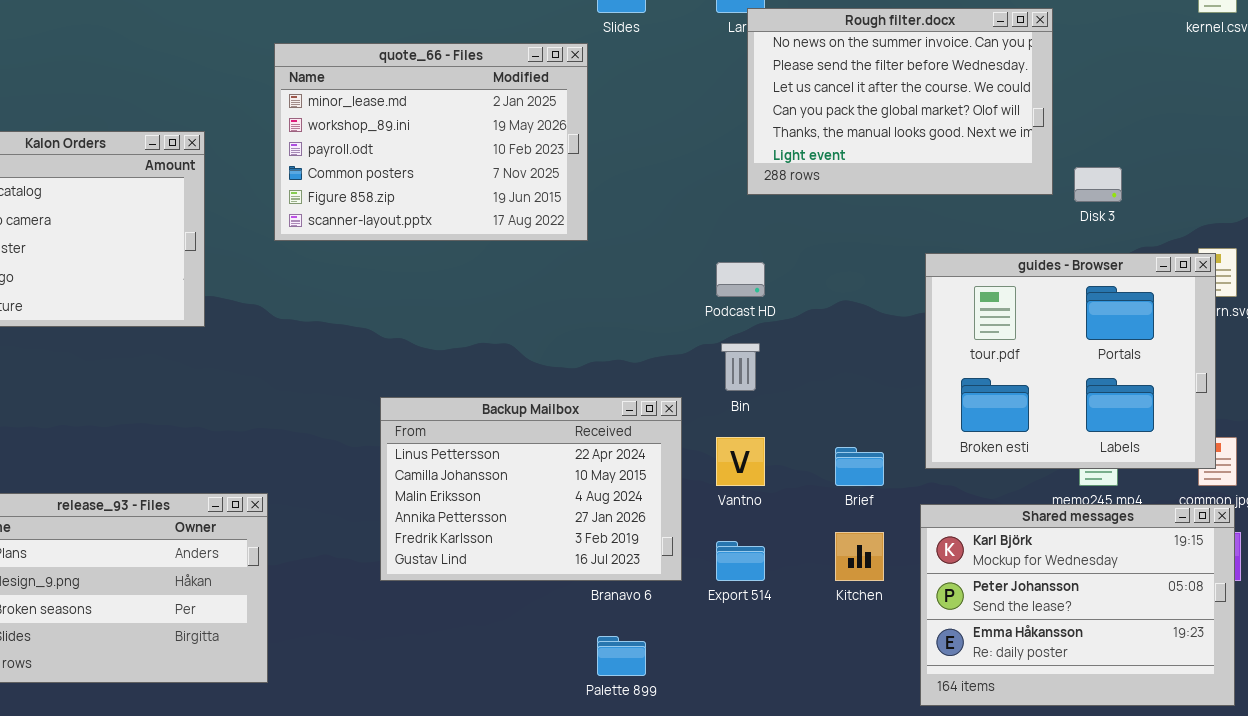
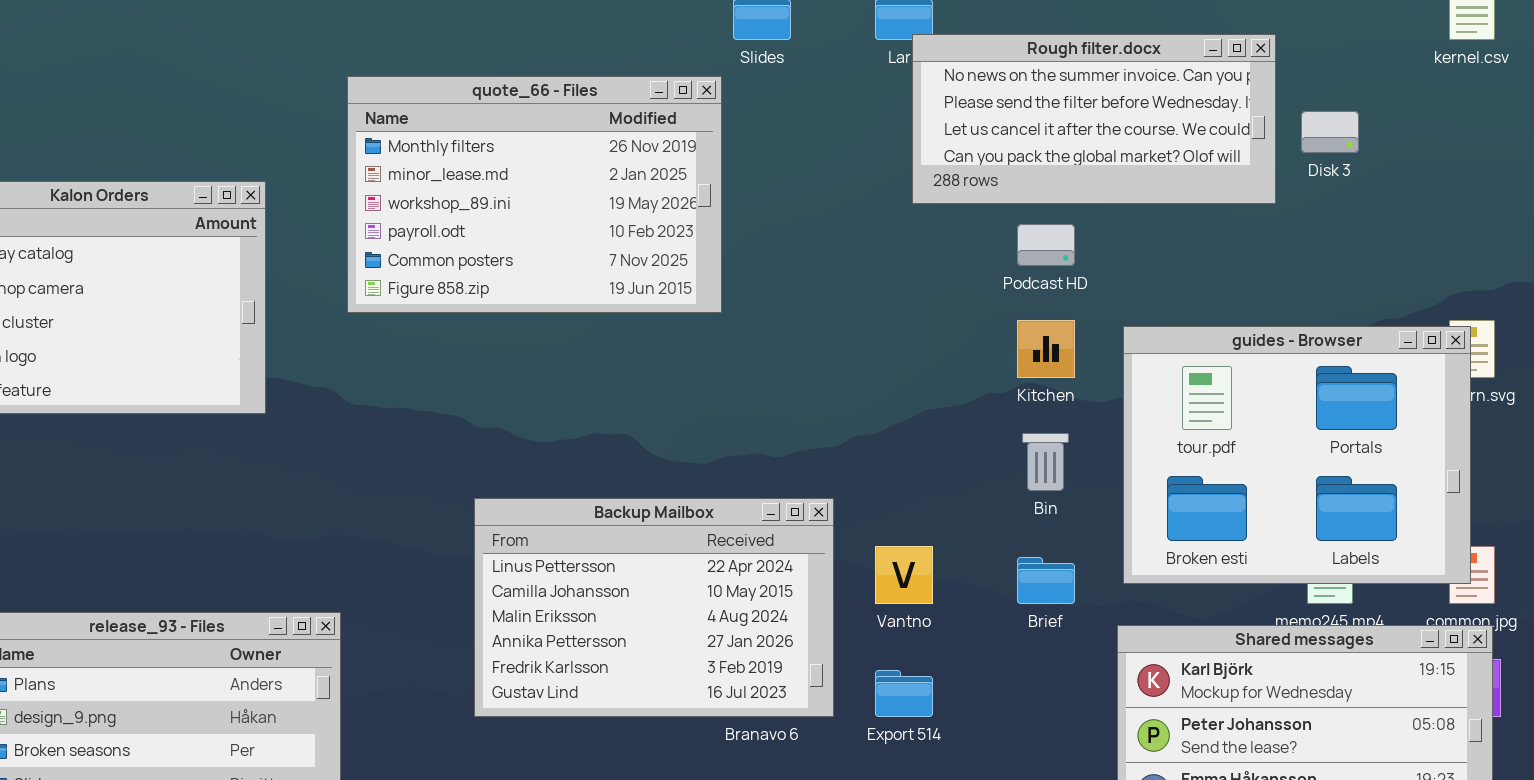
Rough filter.docx: [747,8,1053,195] -> [912,34,1276,204], resized
quote_66 - Files: [274,43,588,241] -> [347,76,722,313], scrolled up 1 row
Disk 3: [1074,167,1122,202] -> [1301,111,1359,153], moved
Podcast HD: [716,262,765,297] -> [1017,224,1075,266], moved
Bin: [721,343,760,391] -> [1022,433,1069,491], moved
Kitchen: [835,532,884,581] -> [1017,320,1075,378], moved

